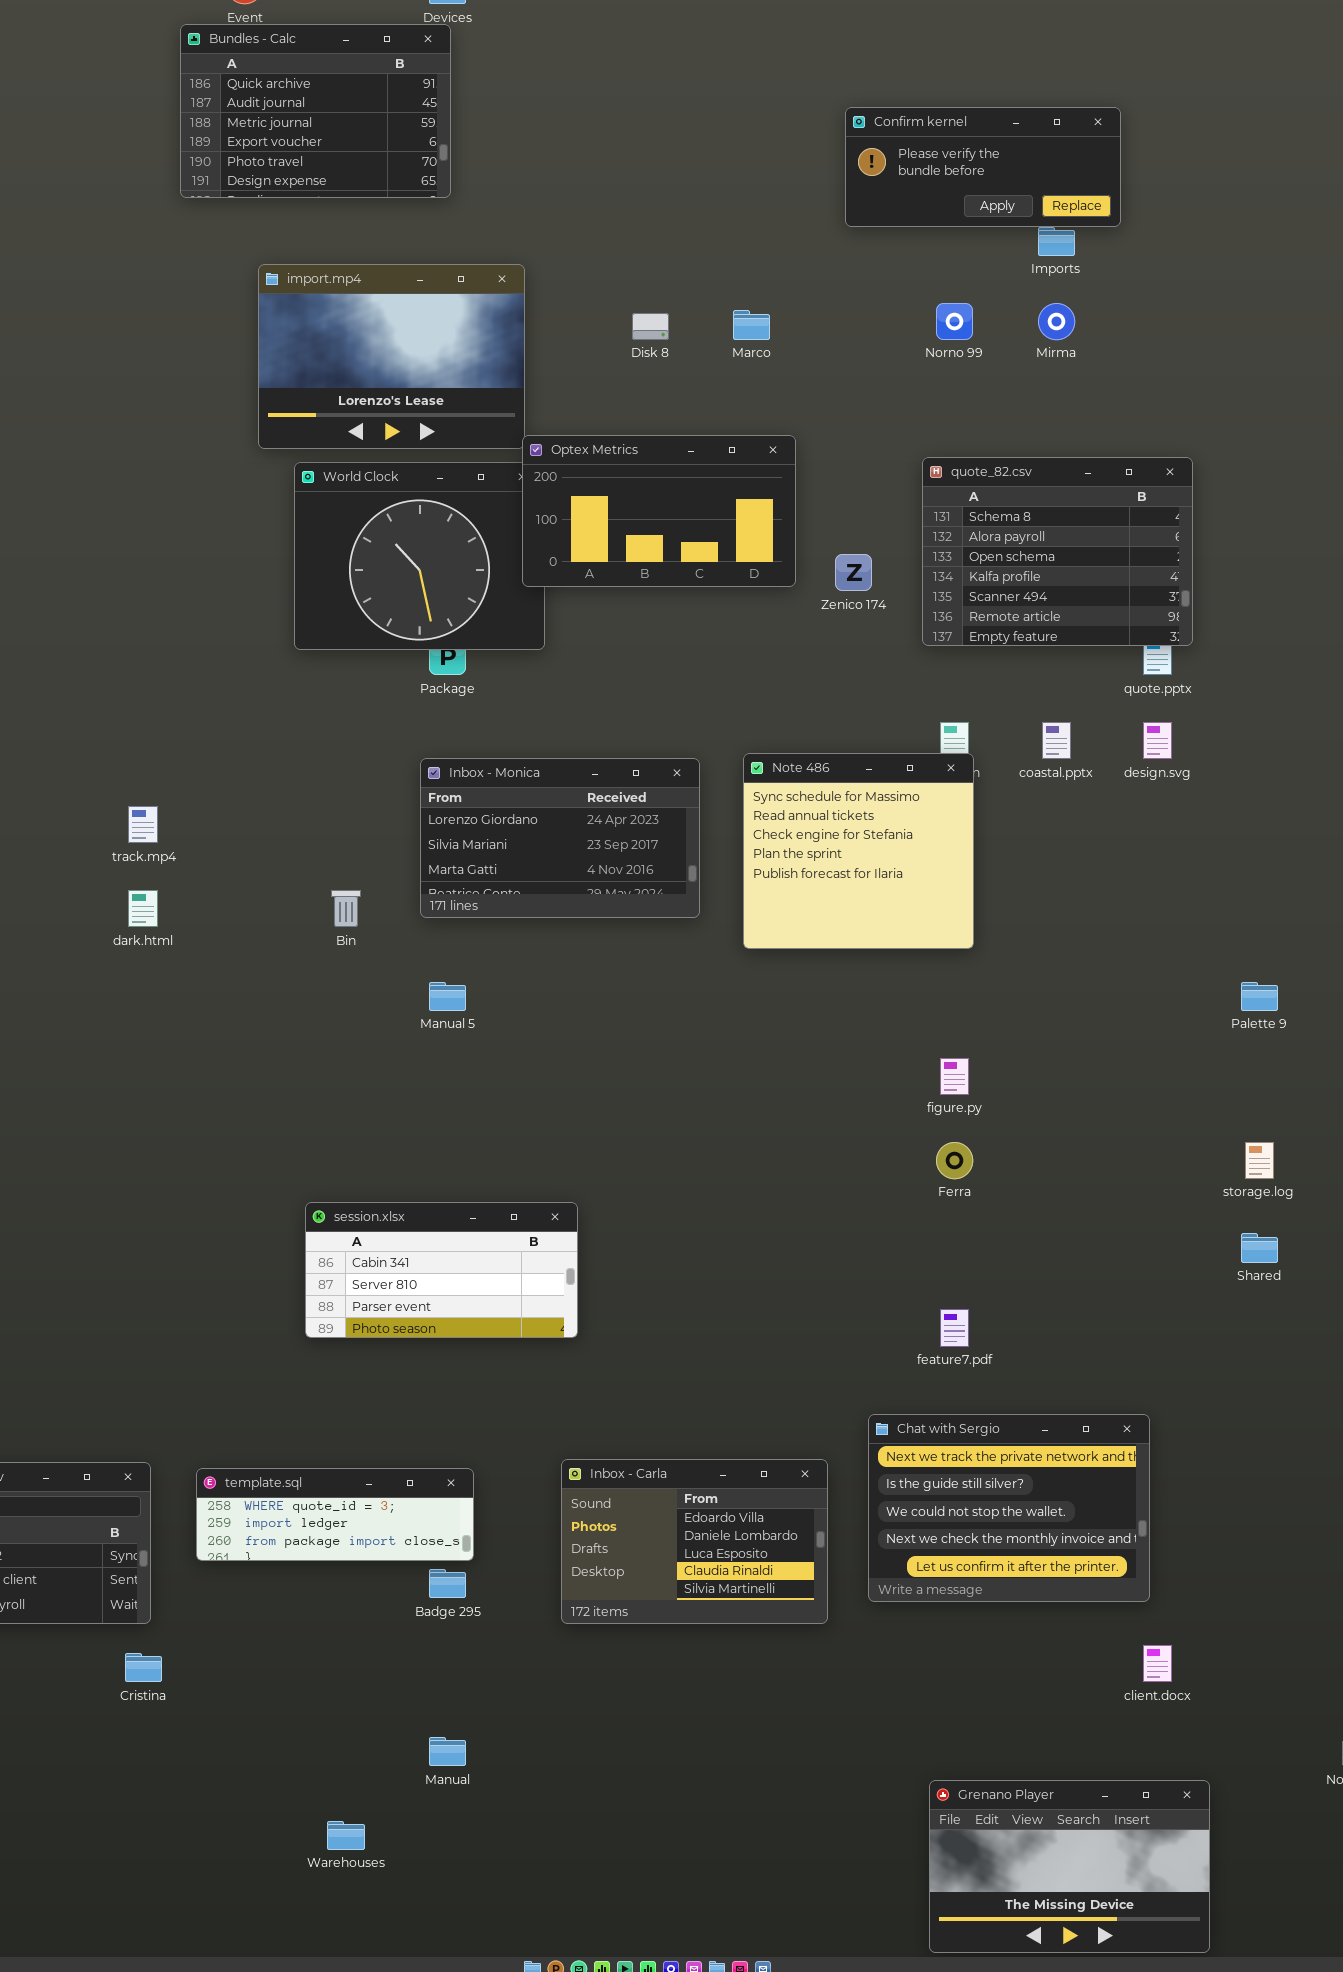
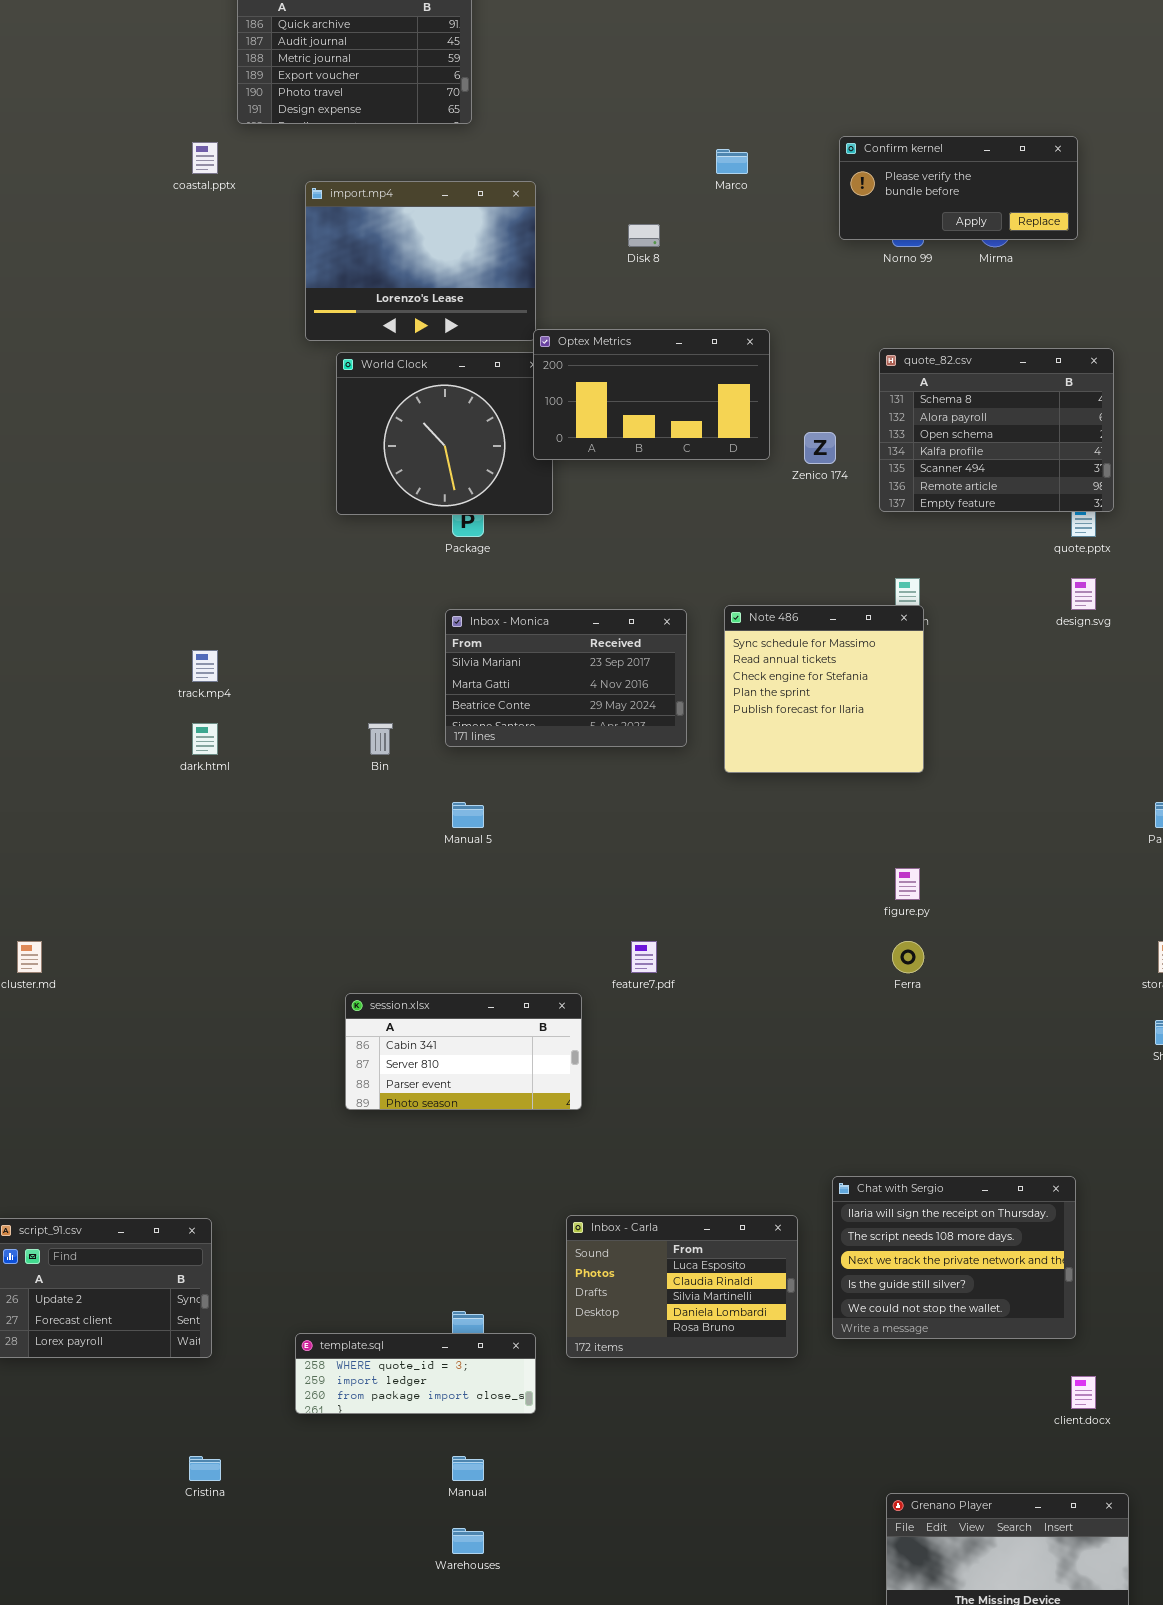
Confirm kernel: [845,107,1121,227] -> [839,136,1078,240], moved
Marco: [733,310,770,340] -> [716,149,748,174], moved
coastal.pptx: [1042,722,1071,759] -> [192,142,218,174], moved
Inbox - Monica: [420,758,700,918] -> [445,609,687,747], scrolled down 1 row
feature7.pdf: [940,1309,969,1347] -> [631,941,657,973], moved
Chat with Sergio: [868,1414,1150,1602] -> [832,1176,1076,1339], scrolled up 2 rows
Inbox - Carla: [561,1459,828,1624] -> [566,1215,798,1358], scrolled down 2 rows
template.sql: [196,1468,474,1561] -> [295,1333,536,1414], moved
Cristina: [125,1653,162,1682] -> [189,1456,221,1481], moved
Warehouses: [327,1821,365,1850] -> [452,1528,484,1554], moved

